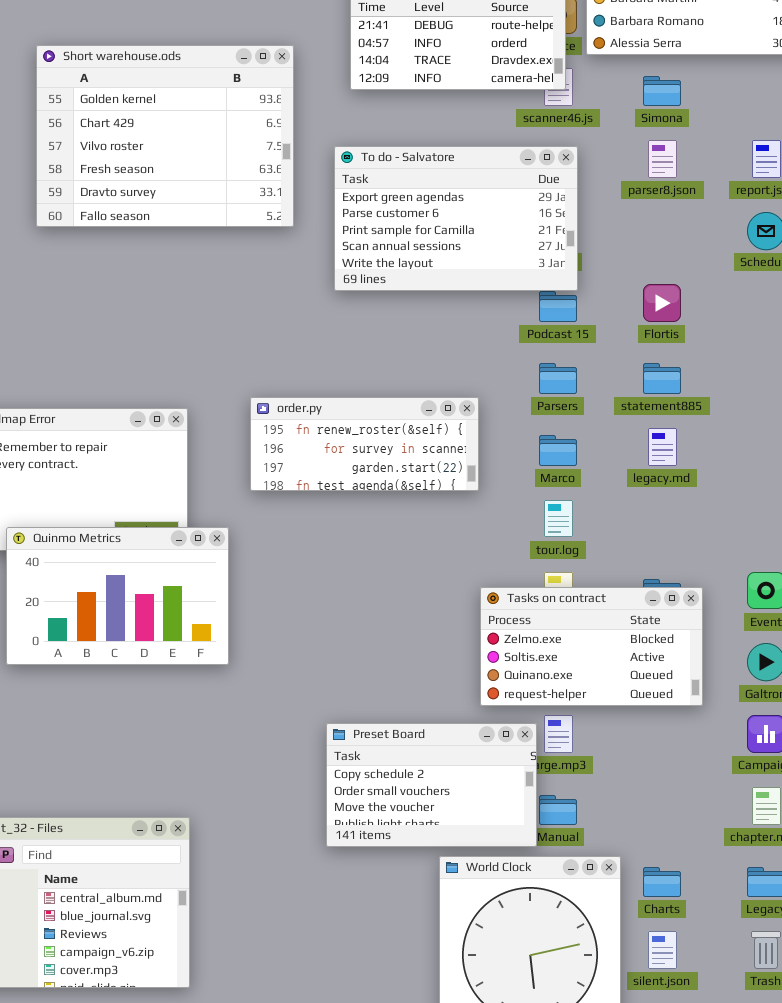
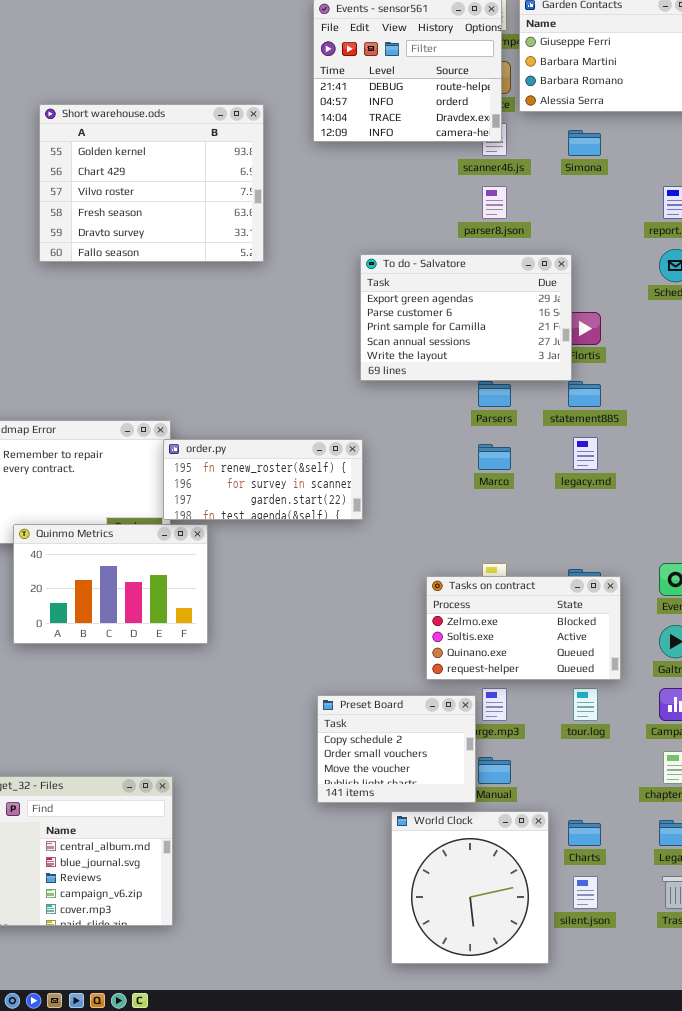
parser8.json: [648,140,677,178] -> [482,186,507,219], moved
To do - Salvatore: [334,146,578,291] -> [360,254,572,381], moved
order.py: [250,397,479,491] -> [163,439,363,520], moved
tour.log: [544,500,573,537] -> [573,688,598,721], moved
Preset Board: [326,723,537,847] -> [317,695,476,803], resized

